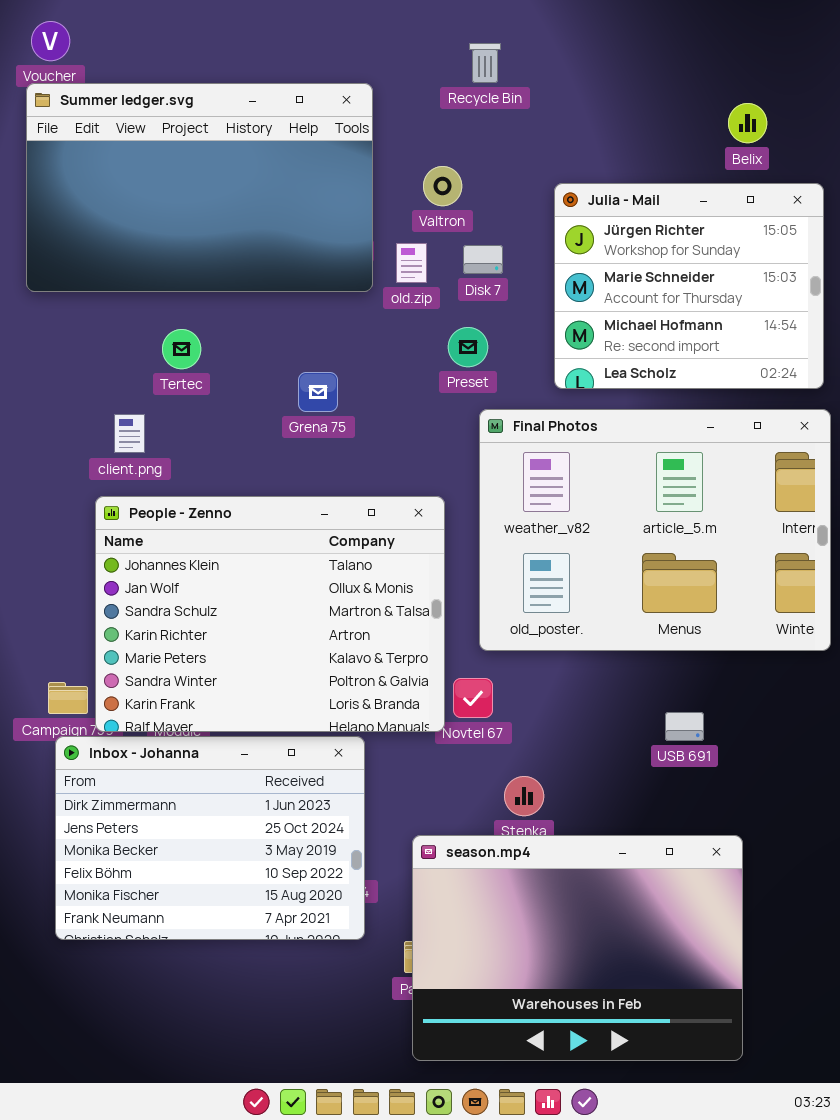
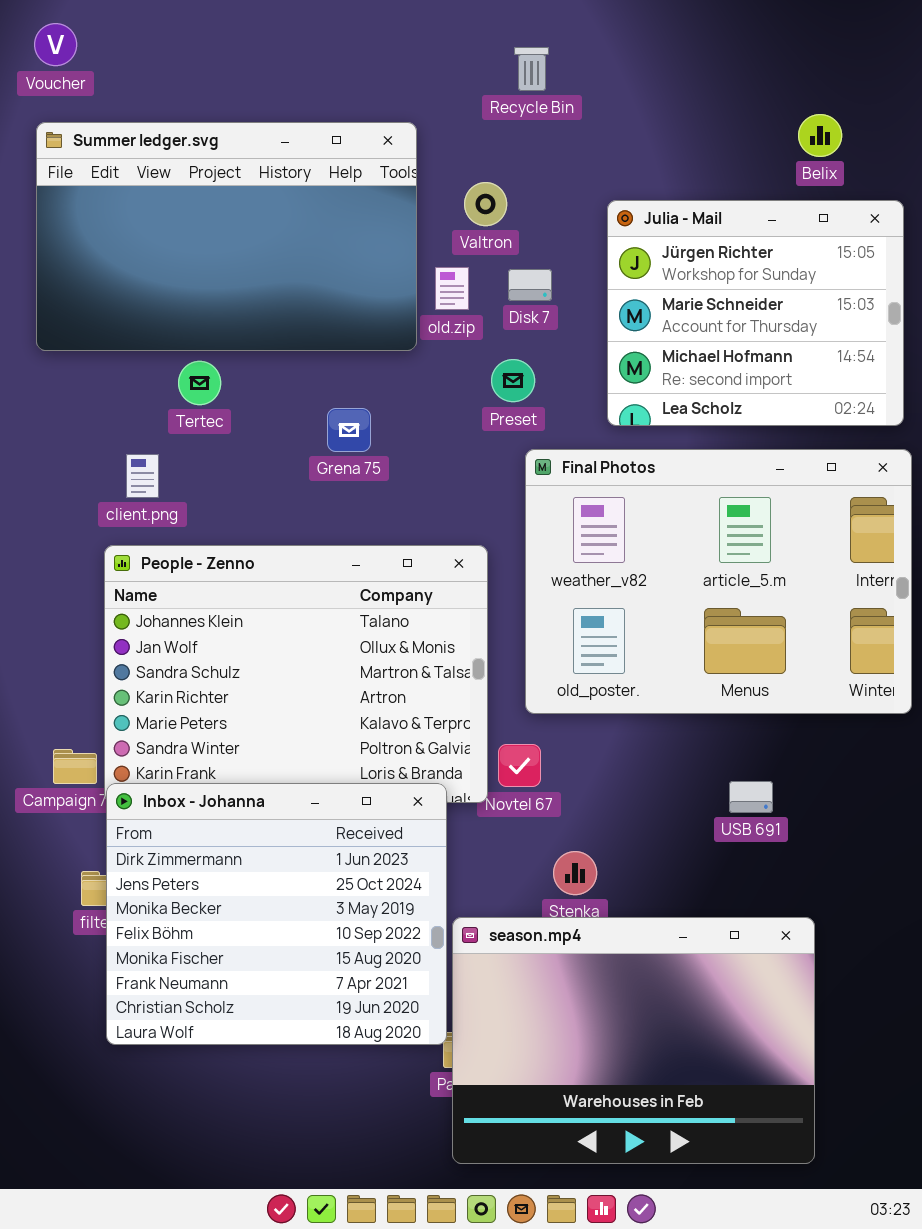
Summer ledger.svg: [26,83,373,292] -> [36,122,417,351], moved
Inbox - Johanna: [55,736,365,940] -> [106,783,447,1045], moved, resized

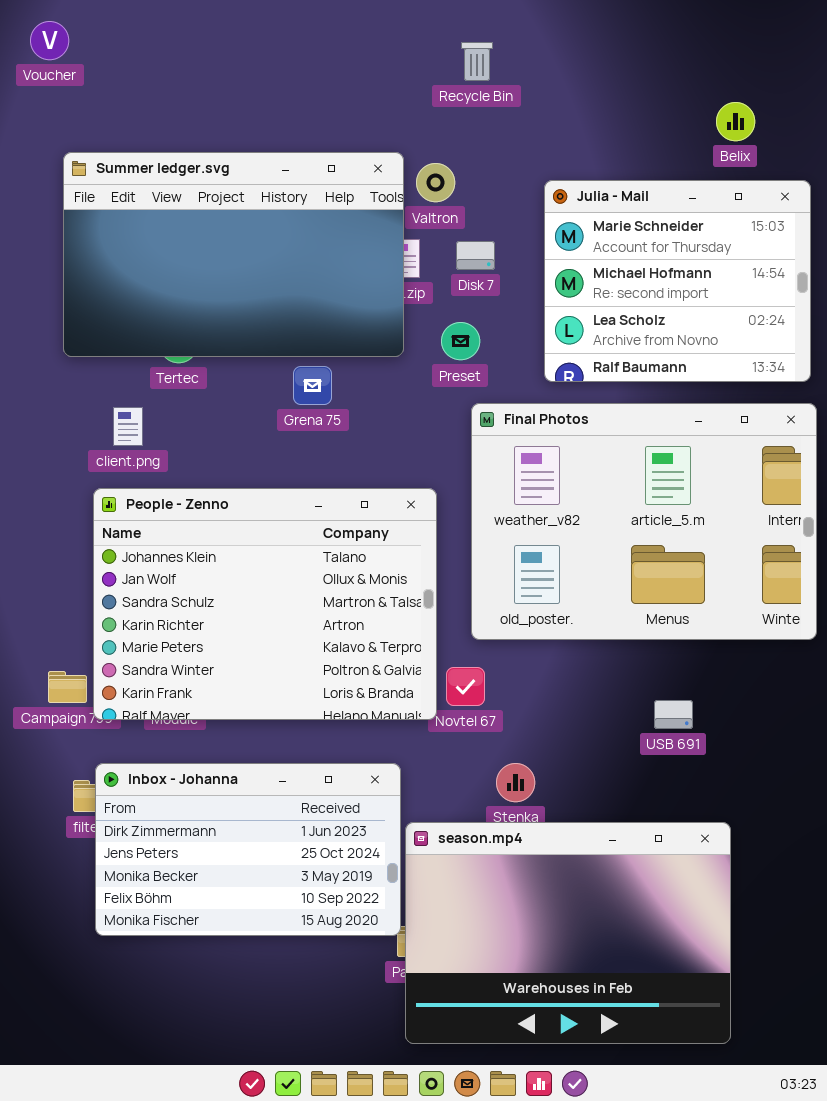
Summer ledger.svg: [36,122,417,351] -> [63,152,404,357], moved
Julia - Mail: [607,200,904,426] -> [544,180,811,382], scrolled down 1 row
Inbox - Johanna: [106,783,447,1045] -> [95,763,401,936], resized

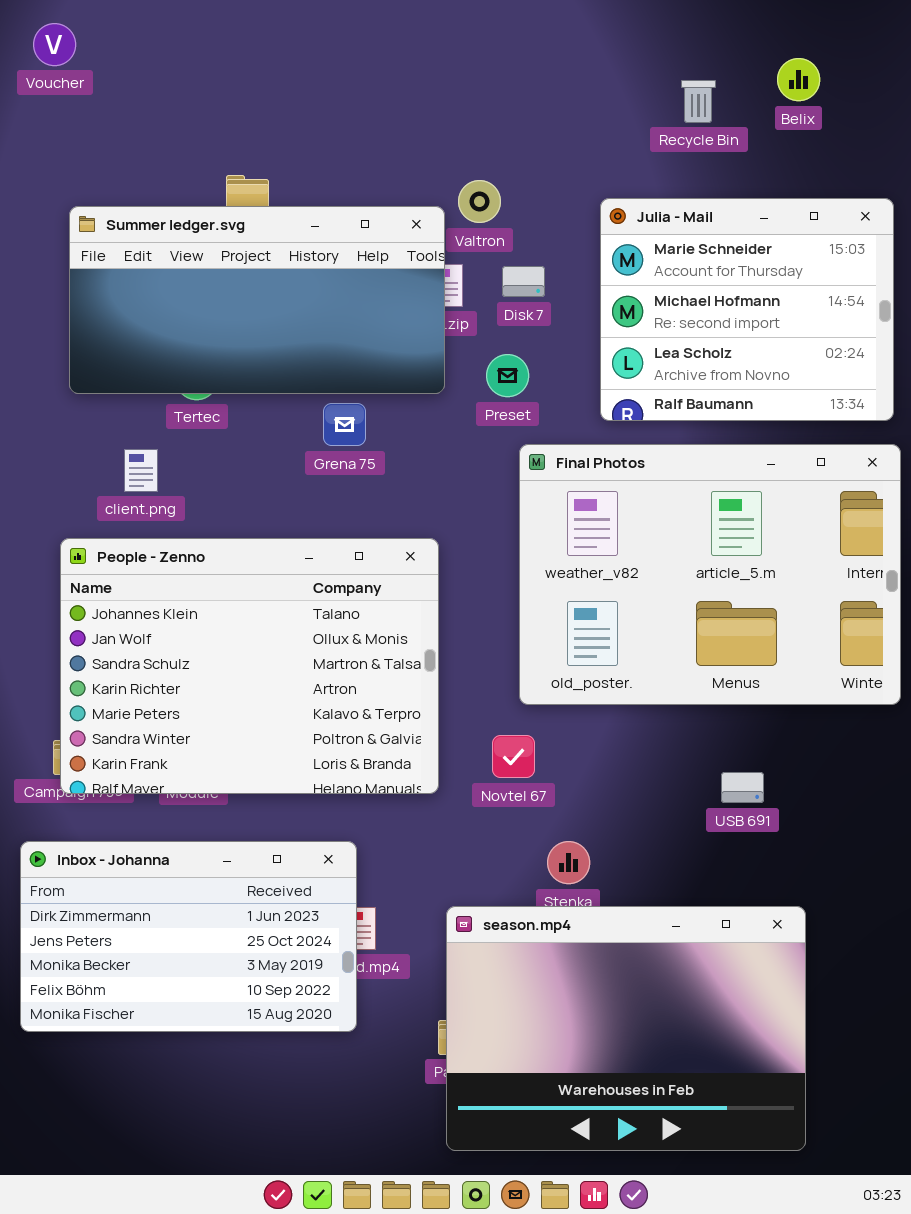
Recycle Bin: [461,42,493,81] -> [681,80,716,123], moved
Belix: [716,102,755,141] -> [777,58,820,101], moved
Summer ledger.svg: [63,152,404,357] -> [69,206,445,394], resized
People - Zenno: [93,488,437,720] -> [60,538,439,794], moved
Inbox - Johanna: [95,763,401,936] -> [20,841,357,1032], moved

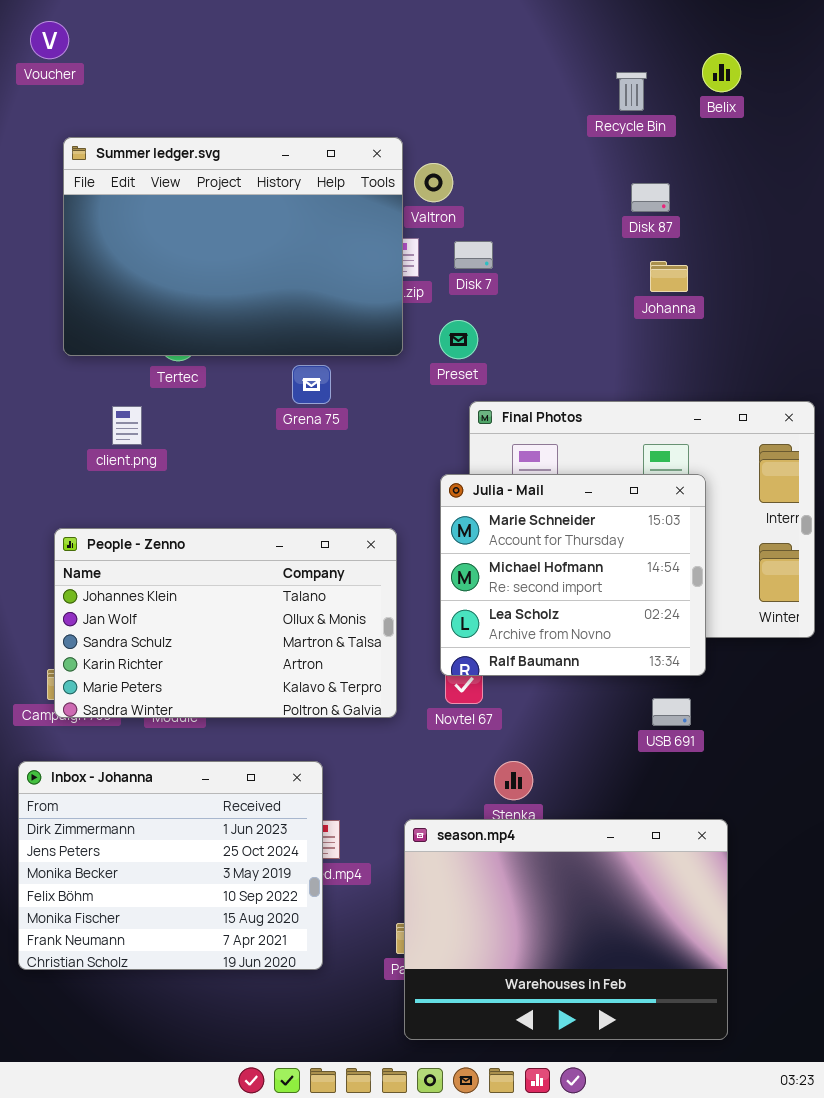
Julia - Mail: [600,198,894,421] -> [440,474,706,676], moved
Summer ledger.svg: [69,206,445,394] -> [63,137,403,356], resized
People - Zenno: [60,538,439,794] -> [54,528,397,718], resized
Inbox - Johanna: [20,841,357,1032] -> [18,761,323,970], resized

